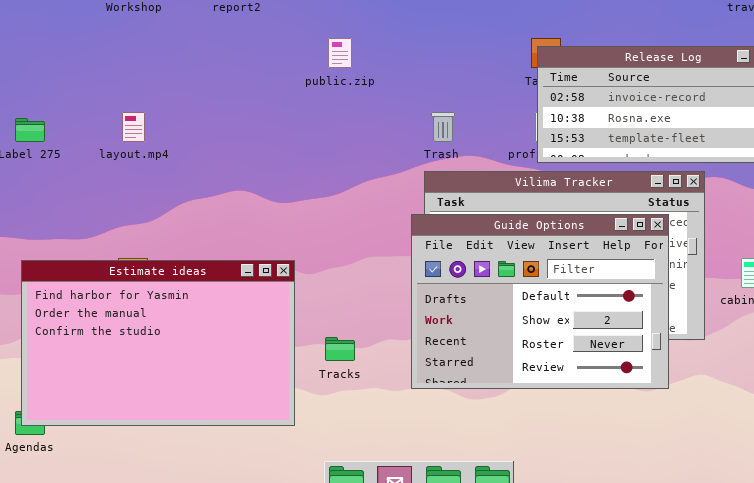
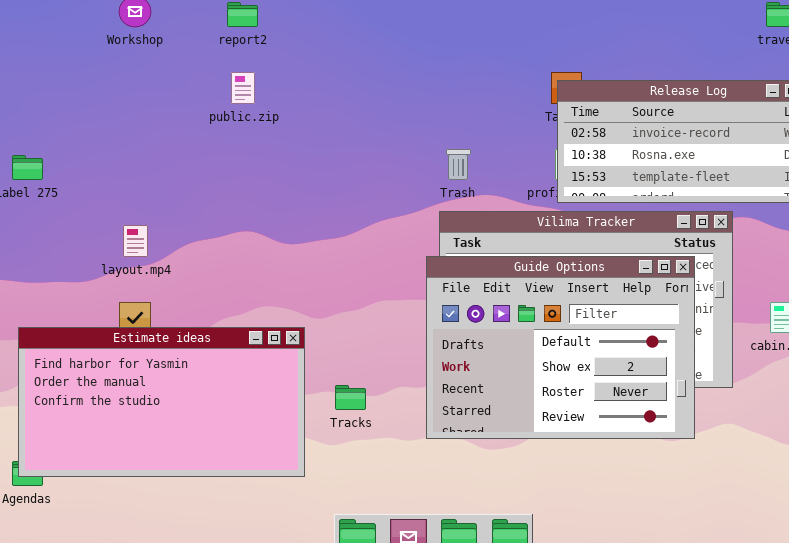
public.zip: [328,38,352,68] -> [231,72,255,104], moved
layout.mp4: [122,112,145,142] -> [123,225,148,257], moved
Estimate ideas: [21,260,295,426] -> [18,327,305,477], resized

